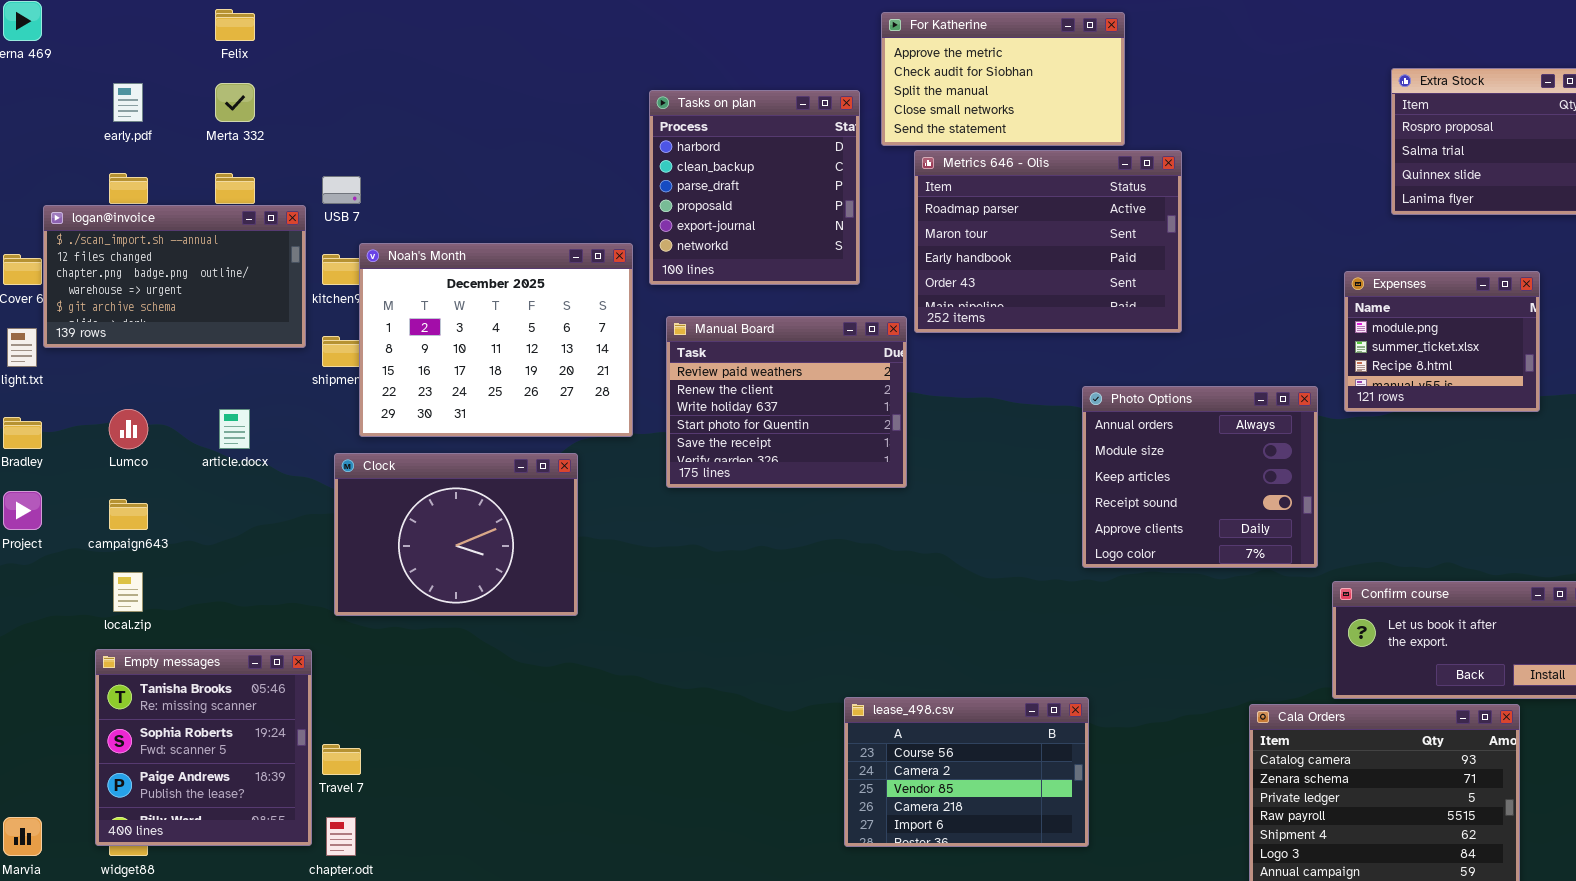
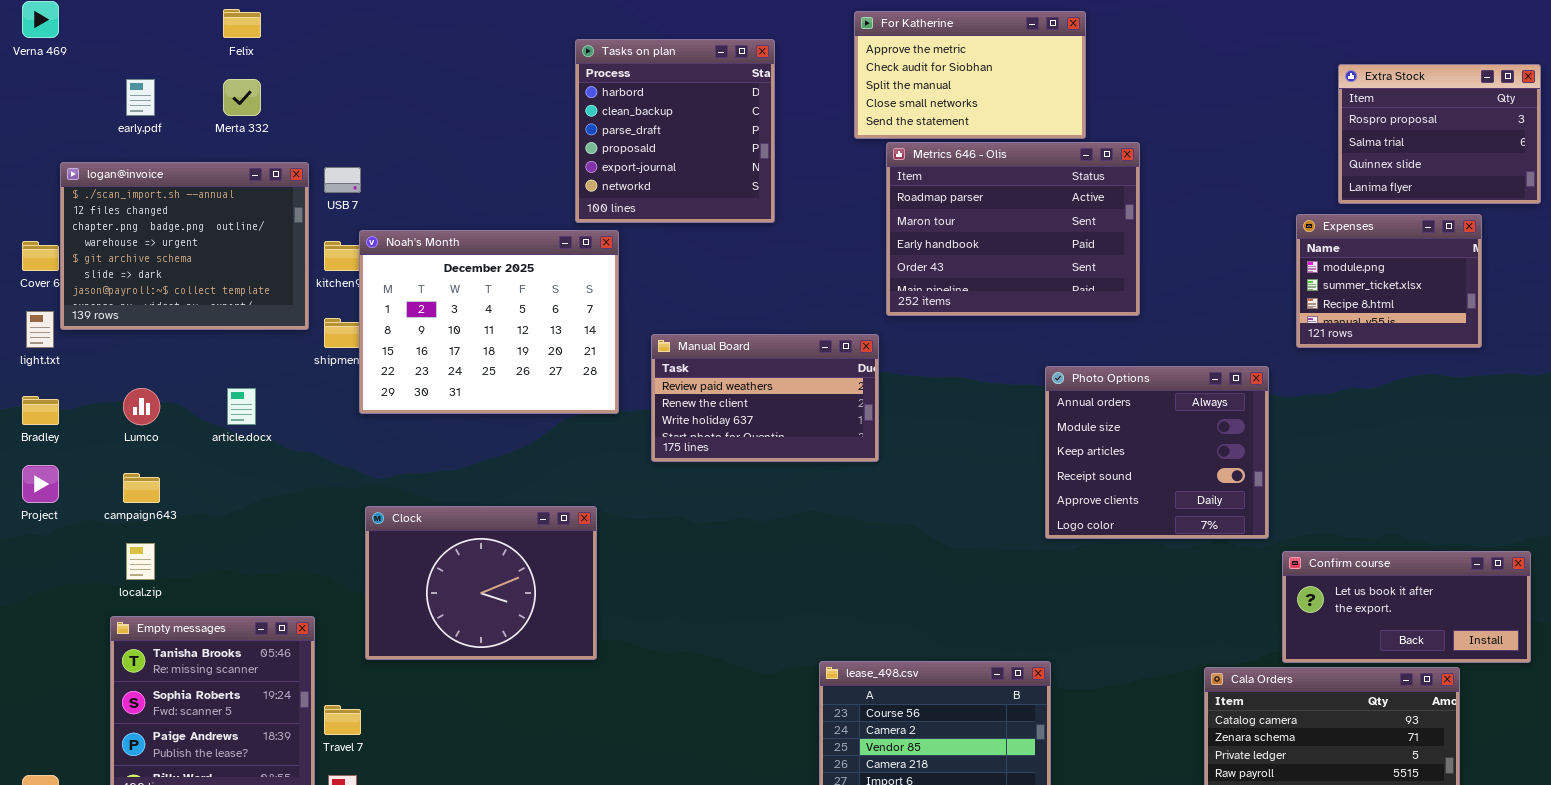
Tasks on plan: [649,90,860,285] -> [575,39,775,223], moved
logan@invoice: [43,205,306,348] -> [60,162,309,330], resized
Expenses: [1344,271,1540,412] -> [1296,214,1482,348], moved
Manual Board: [666,316,907,488] -> [651,334,879,462], resized
Clock: [334,453,578,616] -> [365,506,597,660], moved

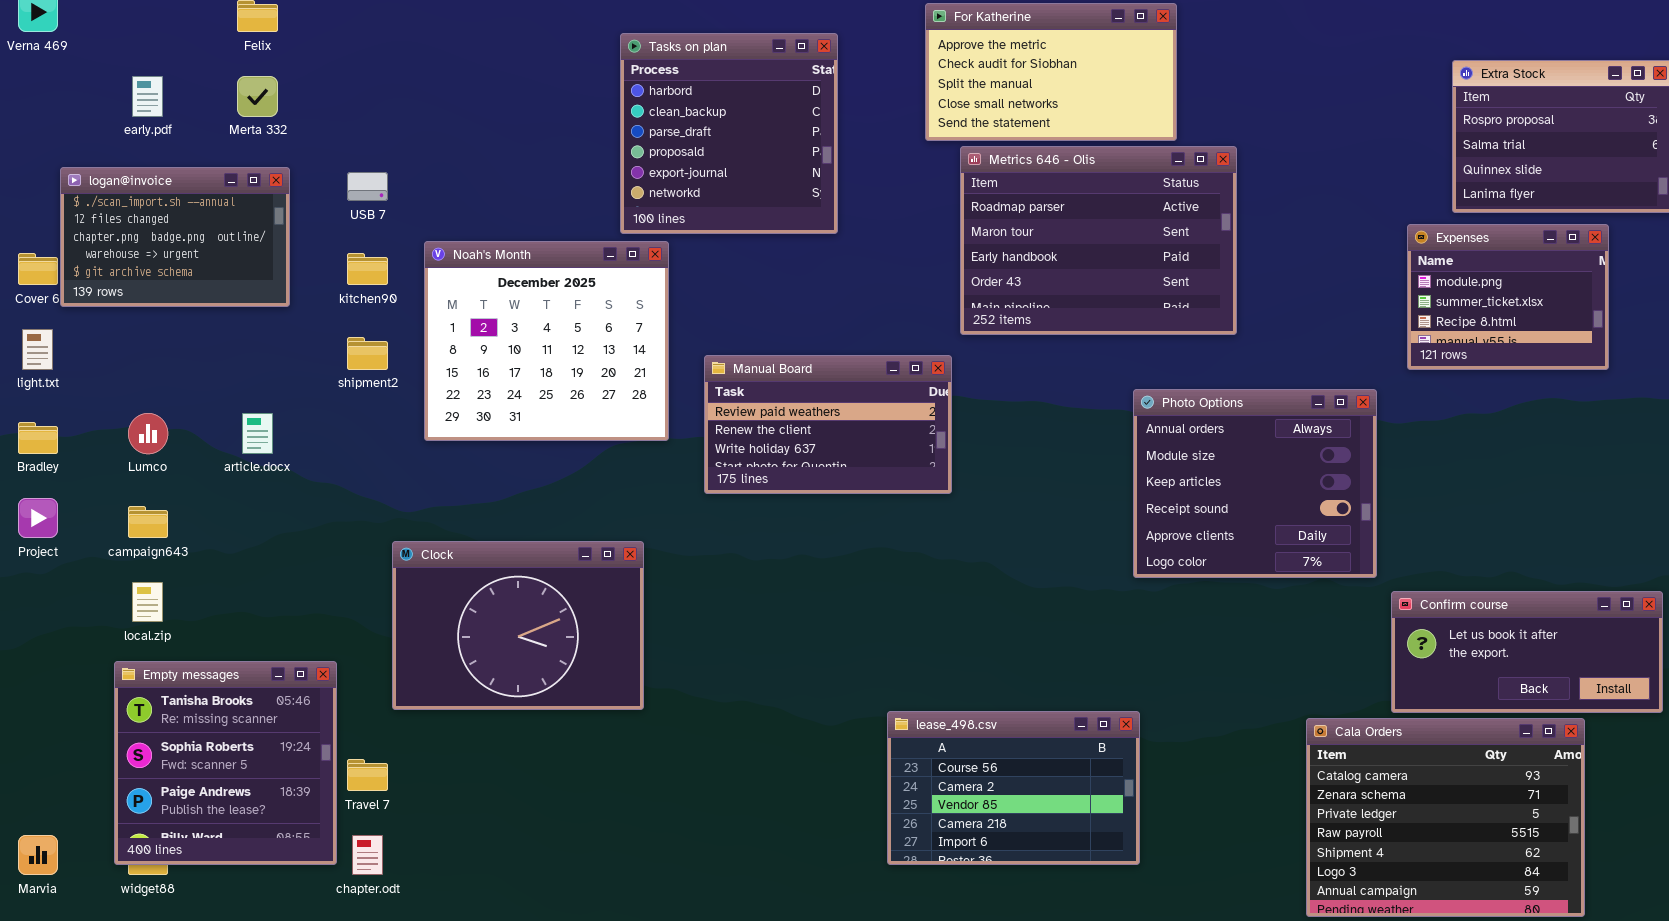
logan@invoice: [60,162,309,330] -> [60,167,290,307], resized
Noah's Month: [359,230,619,414] -> [424,241,669,441], resized

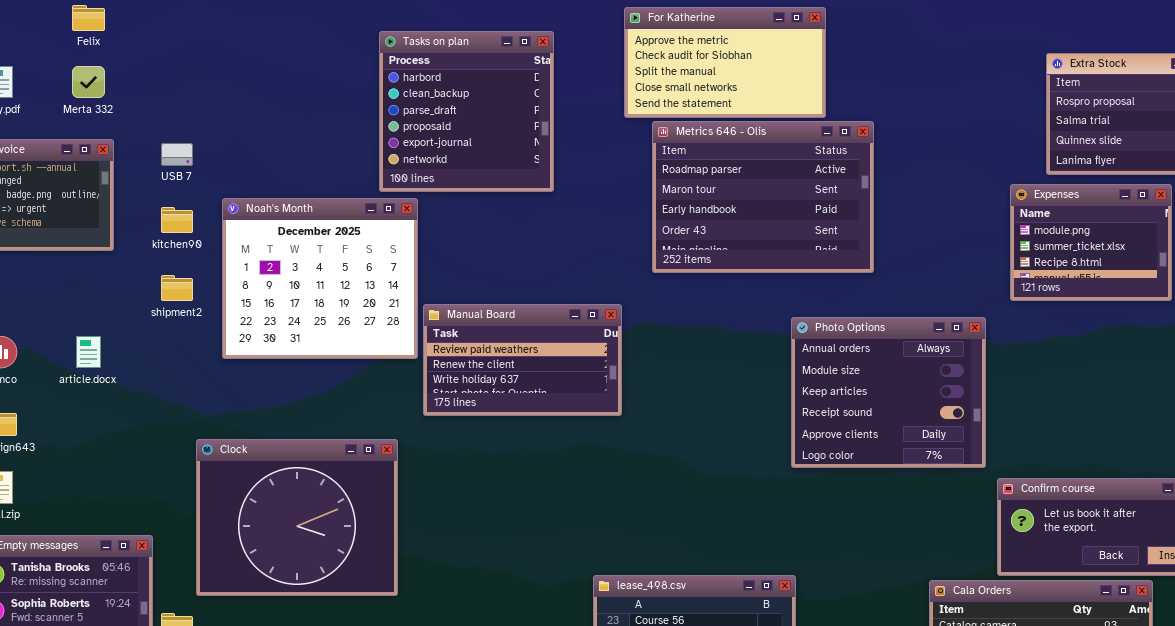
Manual Board: [704,355,952,494] -> [423,304,622,416], moved
Clock: [392,541,644,710] -> [196,439,398,596], resized

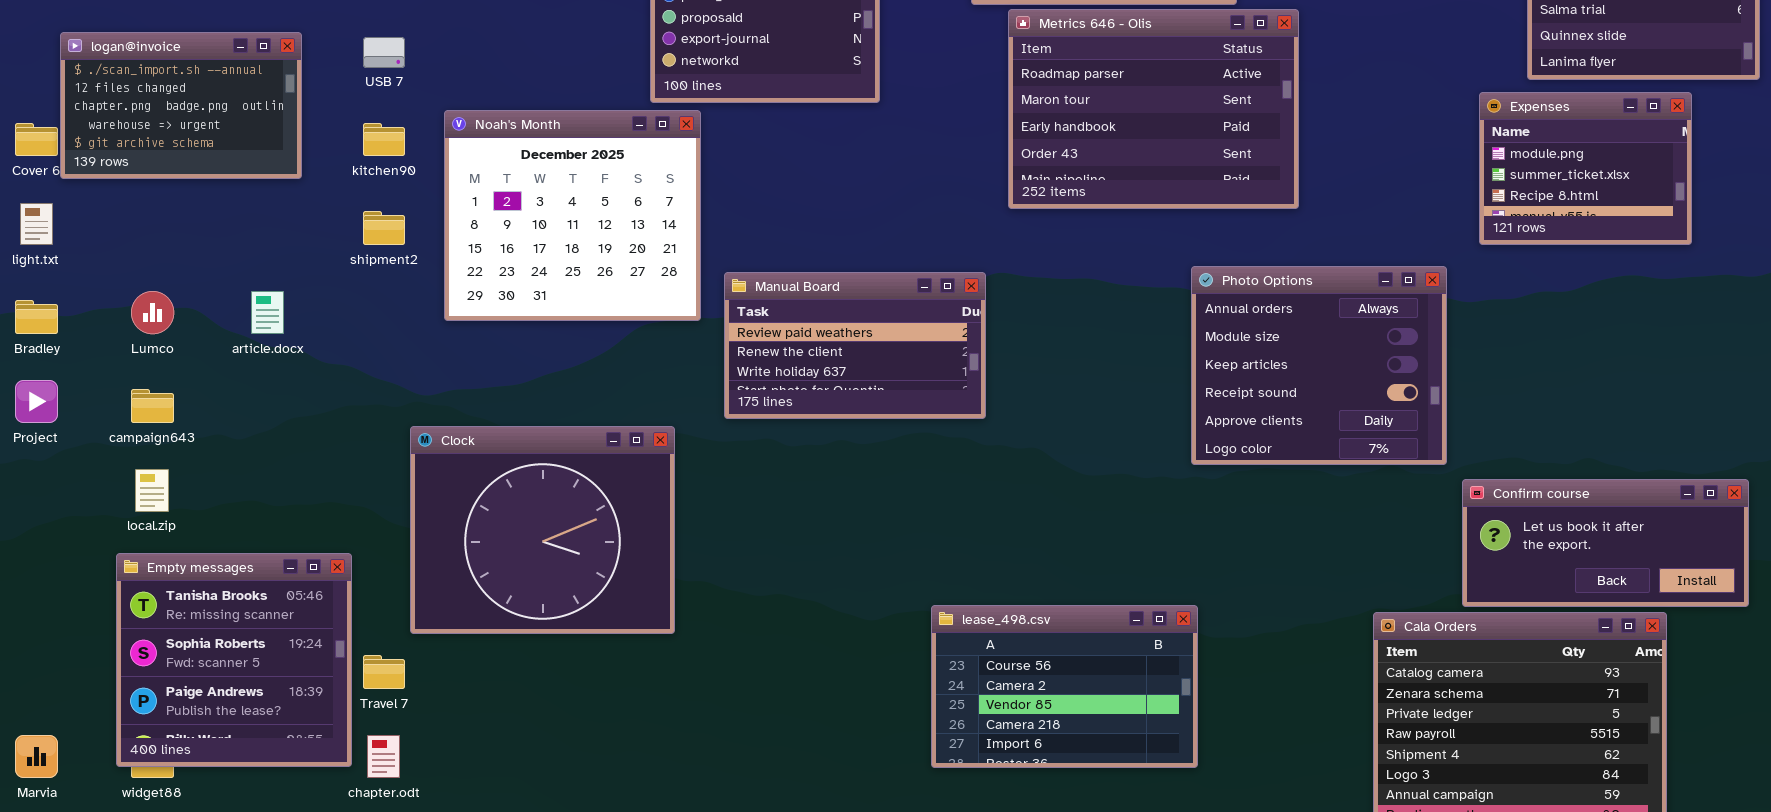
Manual Board: [423,304,622,416] -> [724,272,986,419], moved

